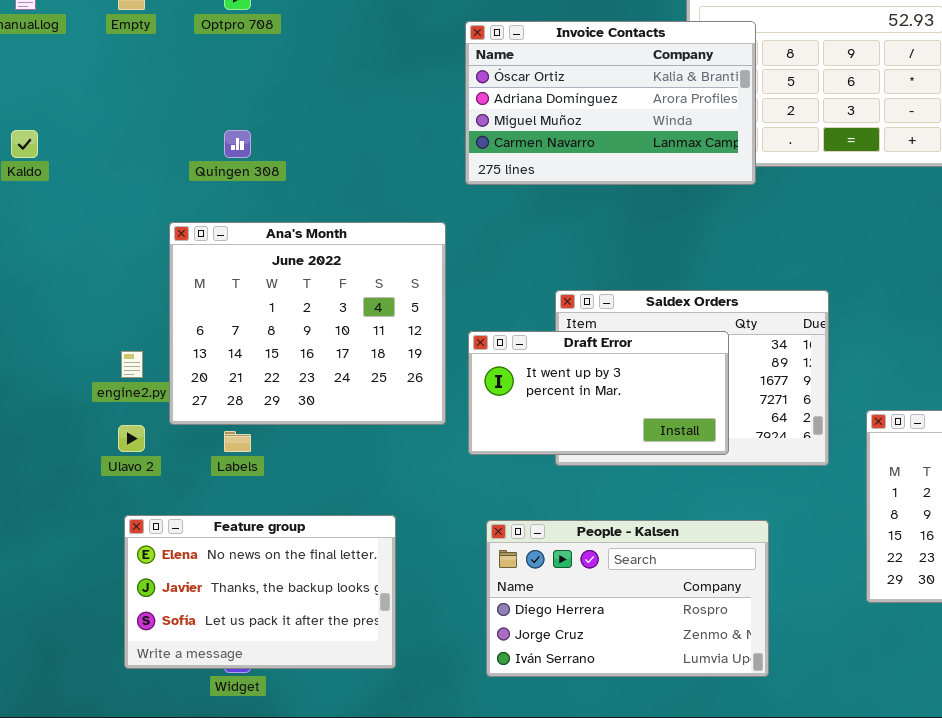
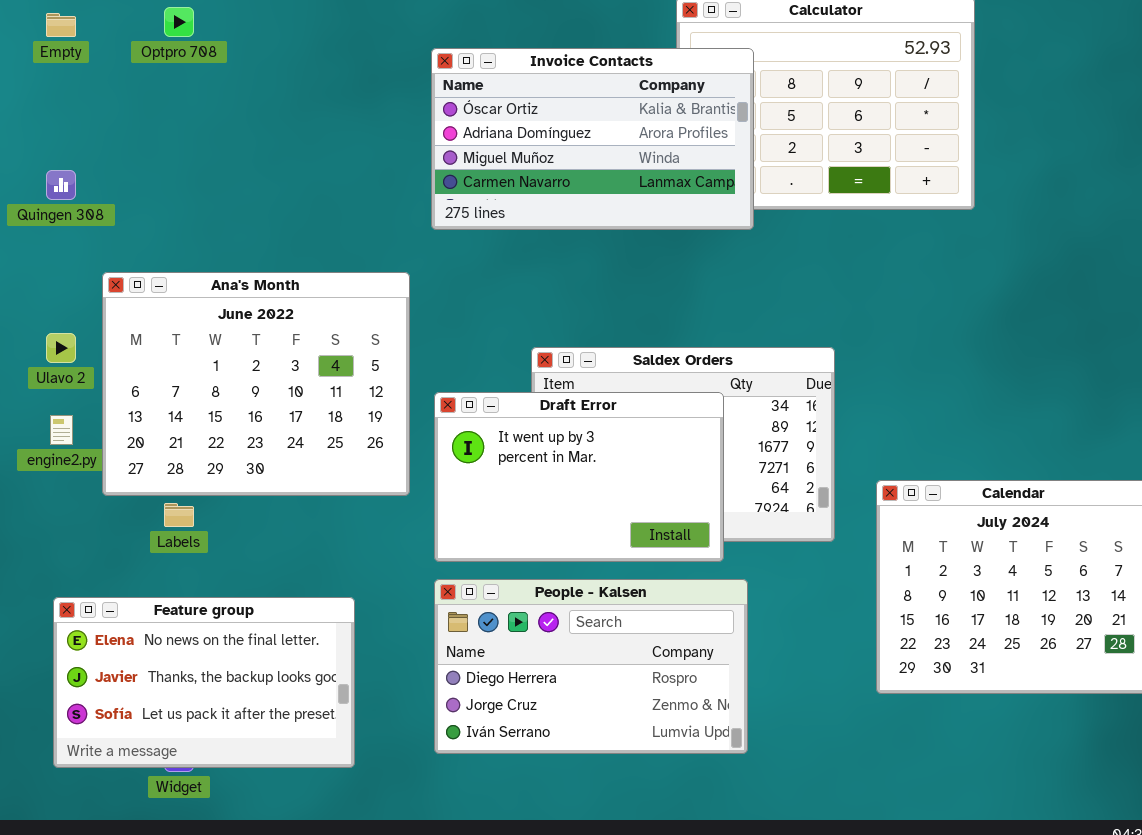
Quingen 308: [224,130,251,158] -> [46,170,76,200], moved
Draft Error: [468,331,729,455] -> [434,392,724,562], resized
Ulavo 2: [118,425,145,452] -> [46,333,76,363], moved
People - Kalsen: [486,520,769,677] -> [434,579,748,754], moved

